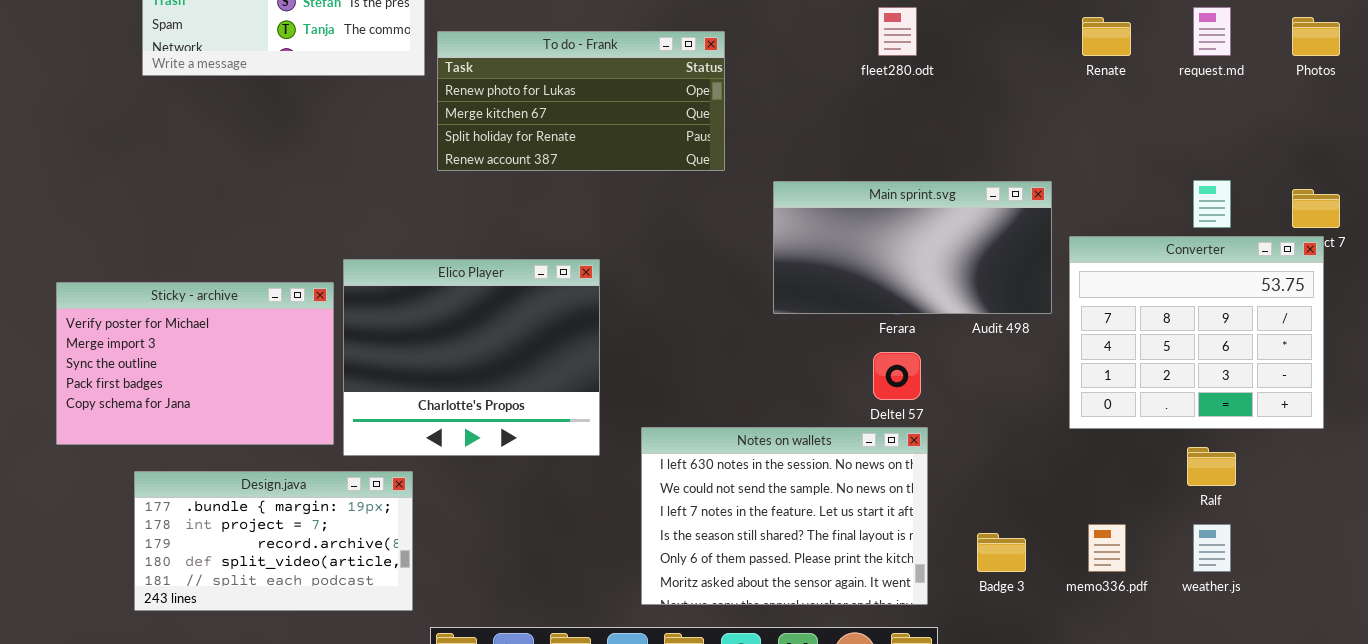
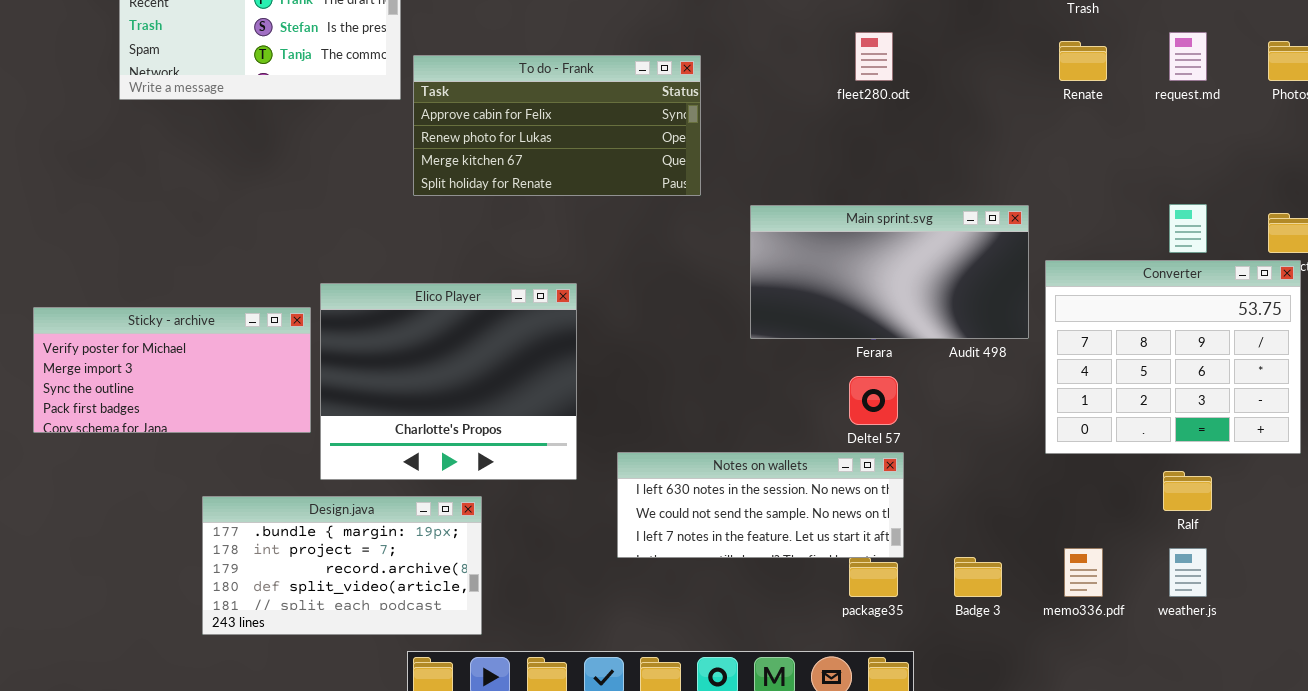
To do - Frank: [437,31,725,171] -> [413,55,701,196], scrolled up 1 row
Sticky - archive: [56,282,334,445] -> [33,307,311,433], resized
Notes on wallets: [641,427,928,605] -> [617,452,904,558], resized
Design.java: [134,471,413,611] -> [202,496,482,635], moved

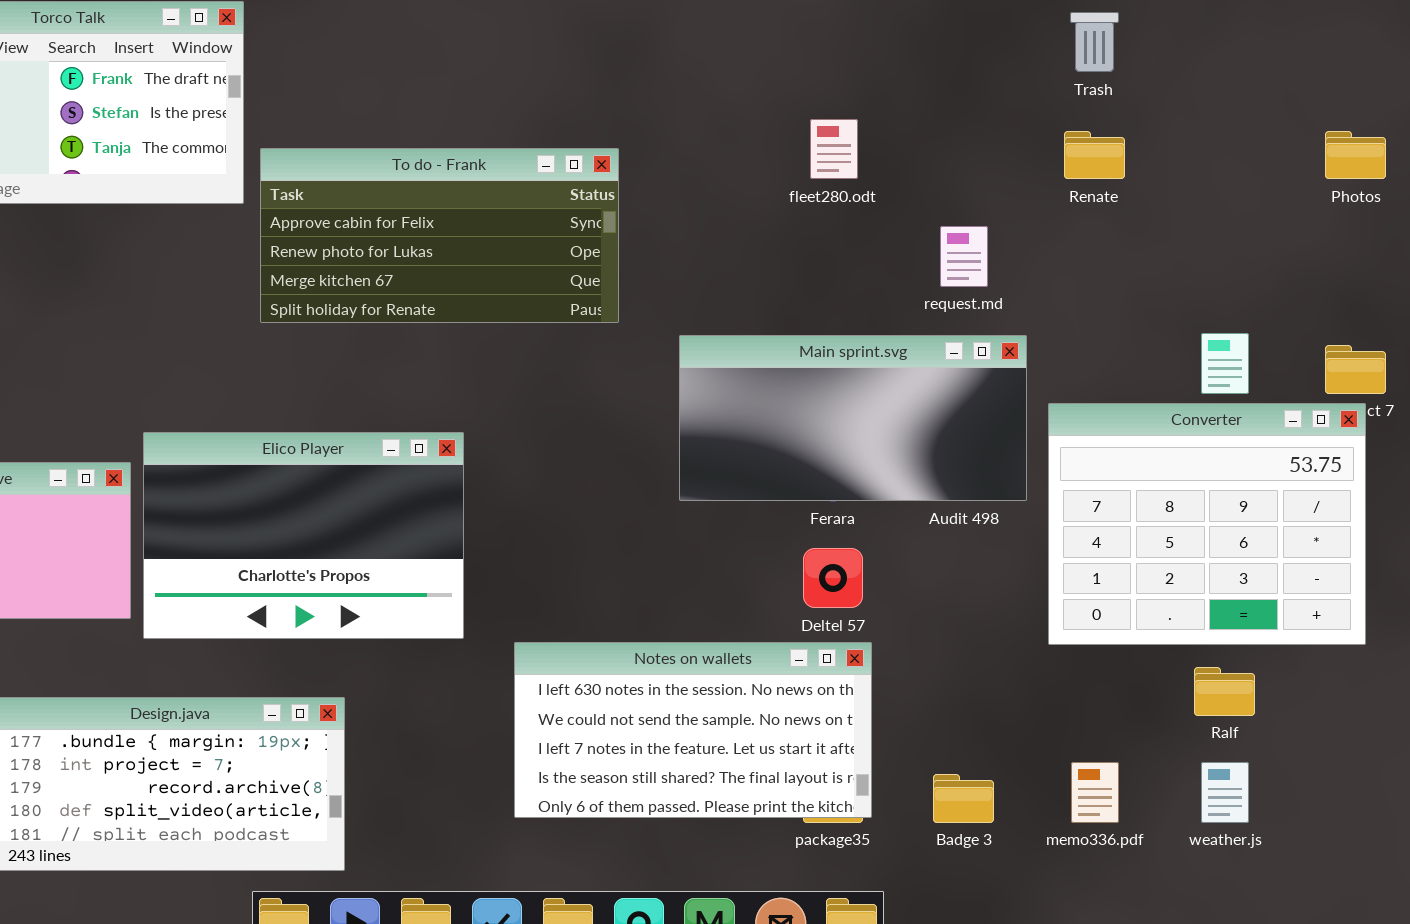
request.md: [1169,32,1207,81] -> [940,226,988,287], moved
Elico Player: [320,283,577,480] -> [143,432,464,639], resized
Notes on wallets: [617,452,904,558] -> [514,642,872,818], resized

